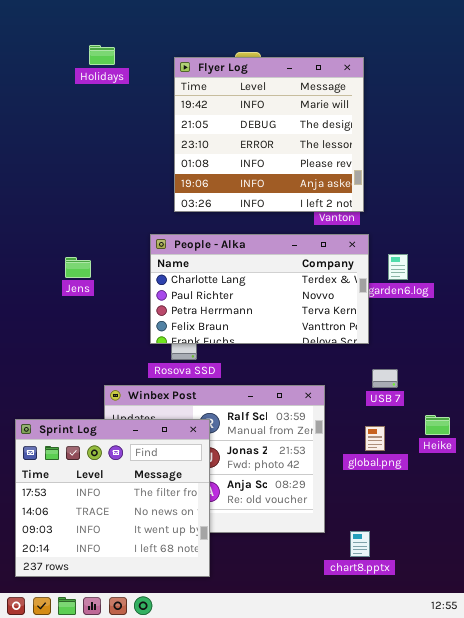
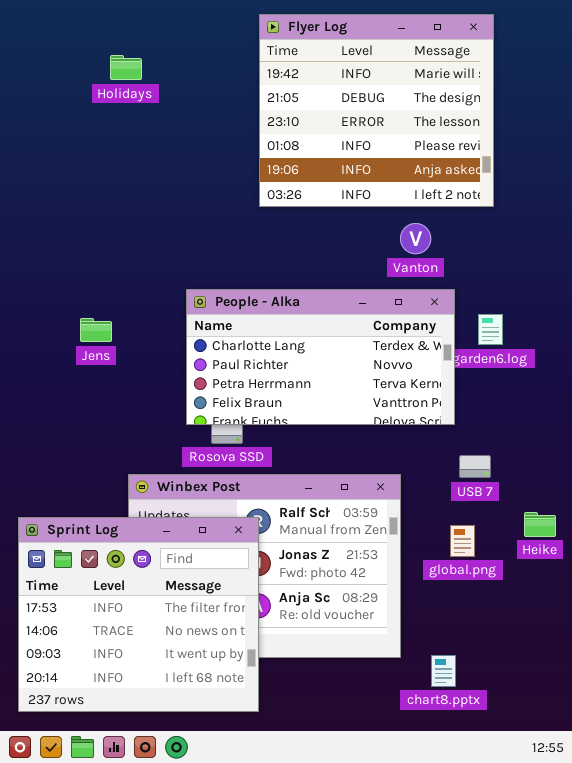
Flyer Log: [174,57,364,212] -> [259,14,494,207], moved

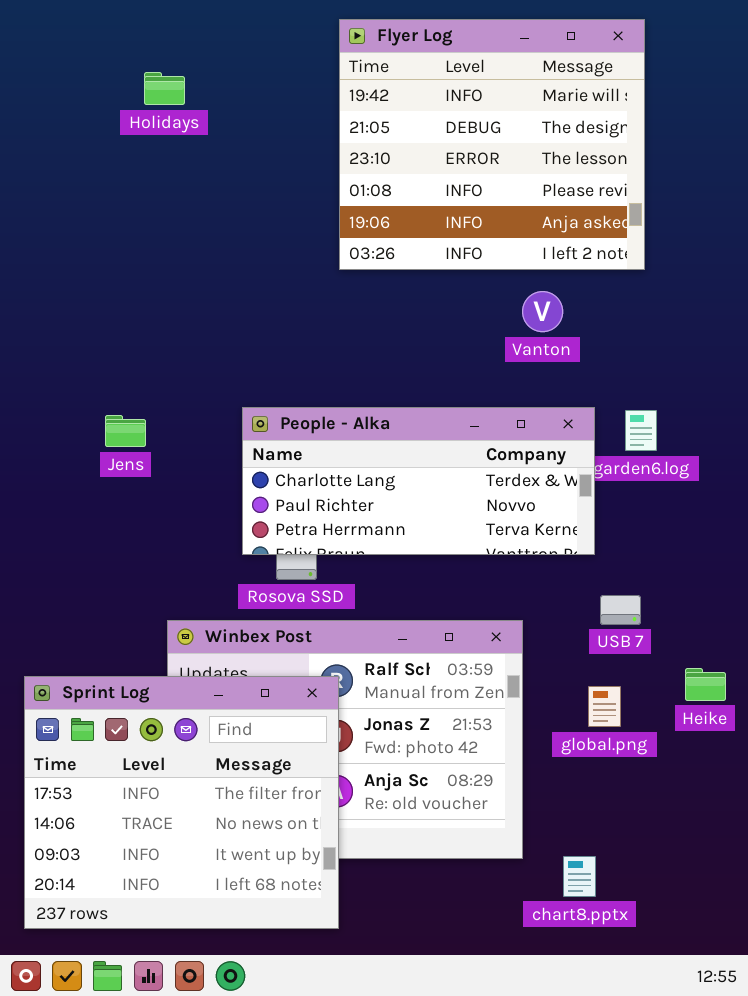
People - Alka: [186,289,455,425] -> [242,407,595,555], resized

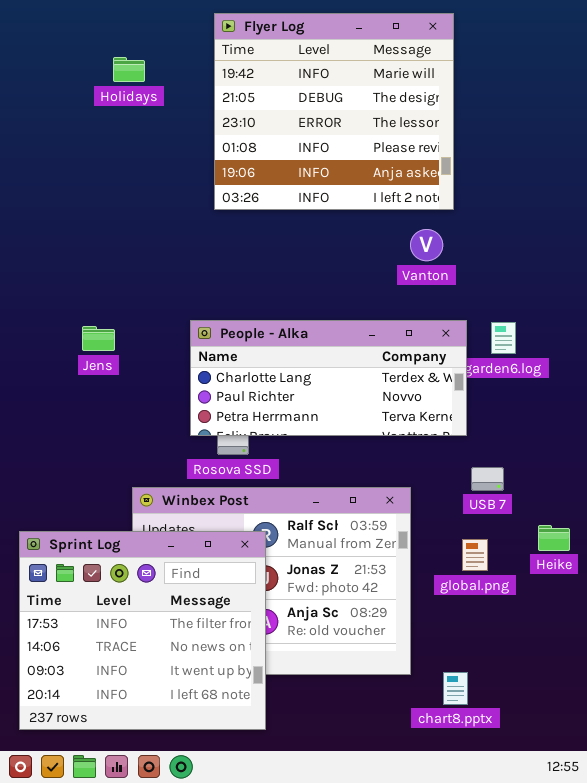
Flyer Log: [339,19,645,270] -> [214,13,454,210], moved

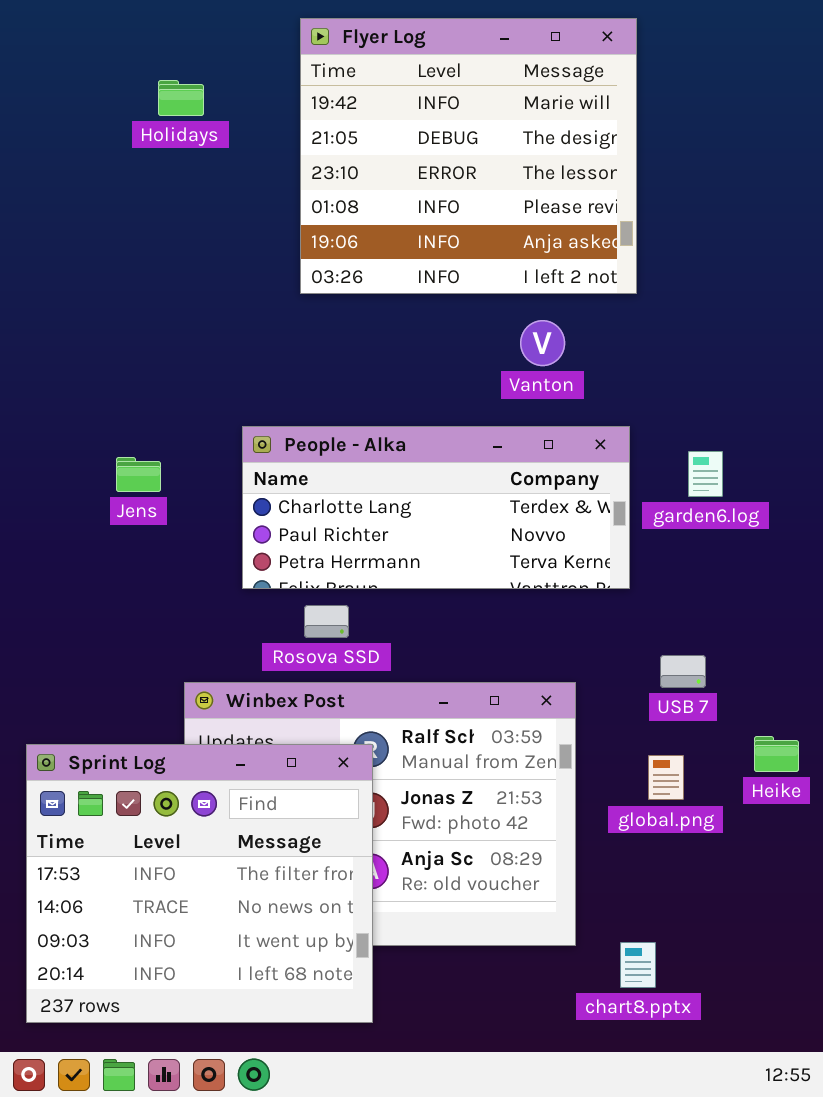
Vanton: [410,229,443,261] -> [520,320,565,366], moved
People - Alka: [190,320,467,436] -> [242,426,630,589], moved

